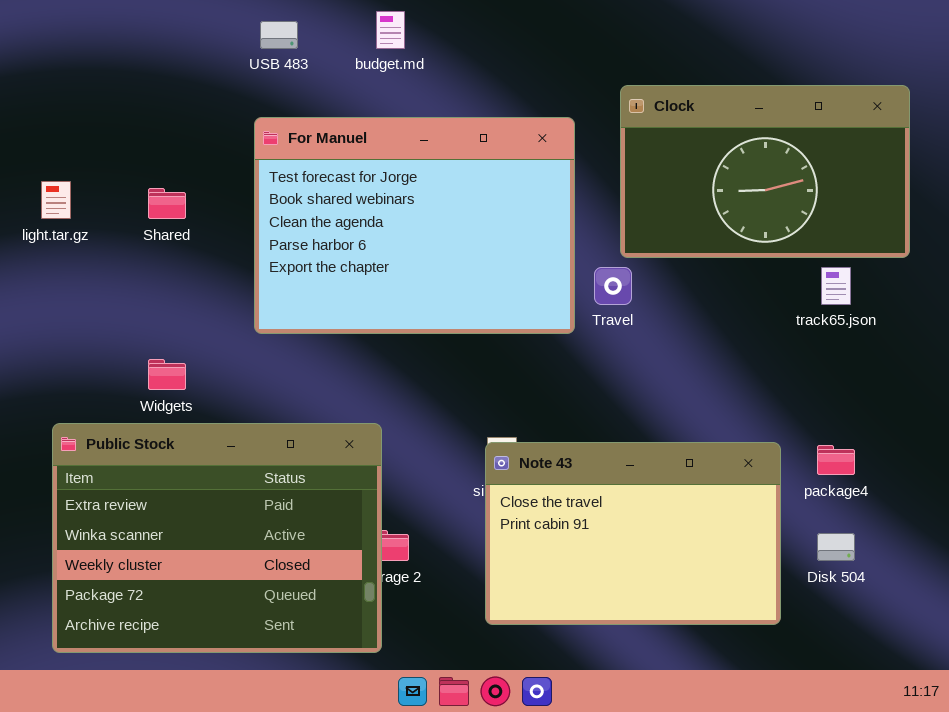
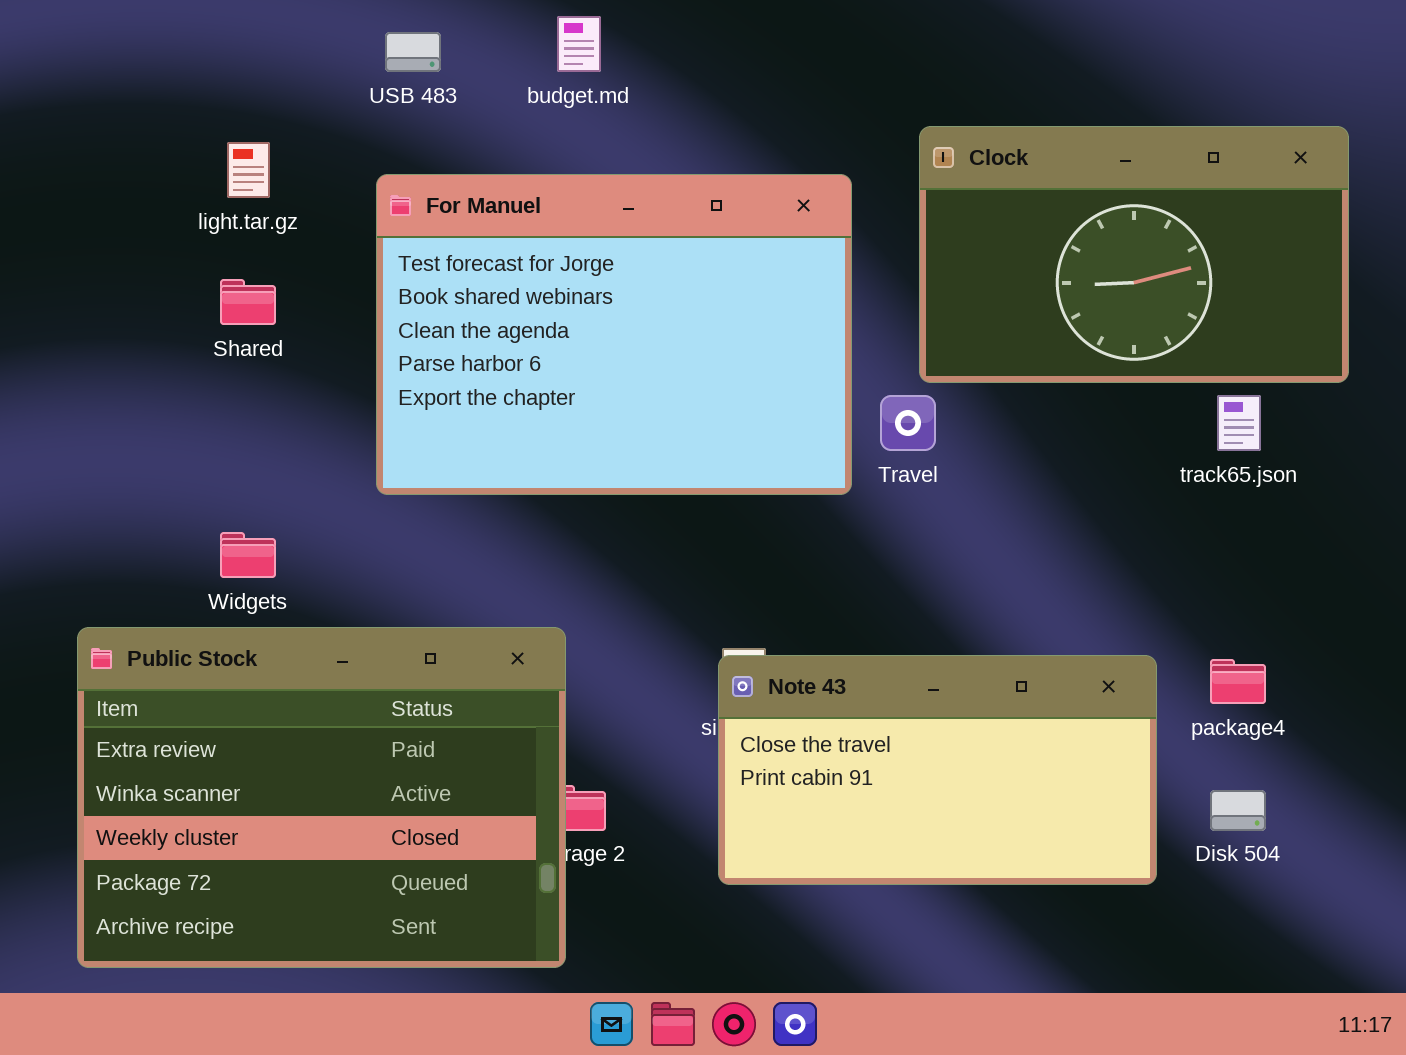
light.tar.gz: [41,181,71,219] -> [227,142,270,198], moved
Note 43: [485,442,781,625] -> [718,655,1157,885], resized

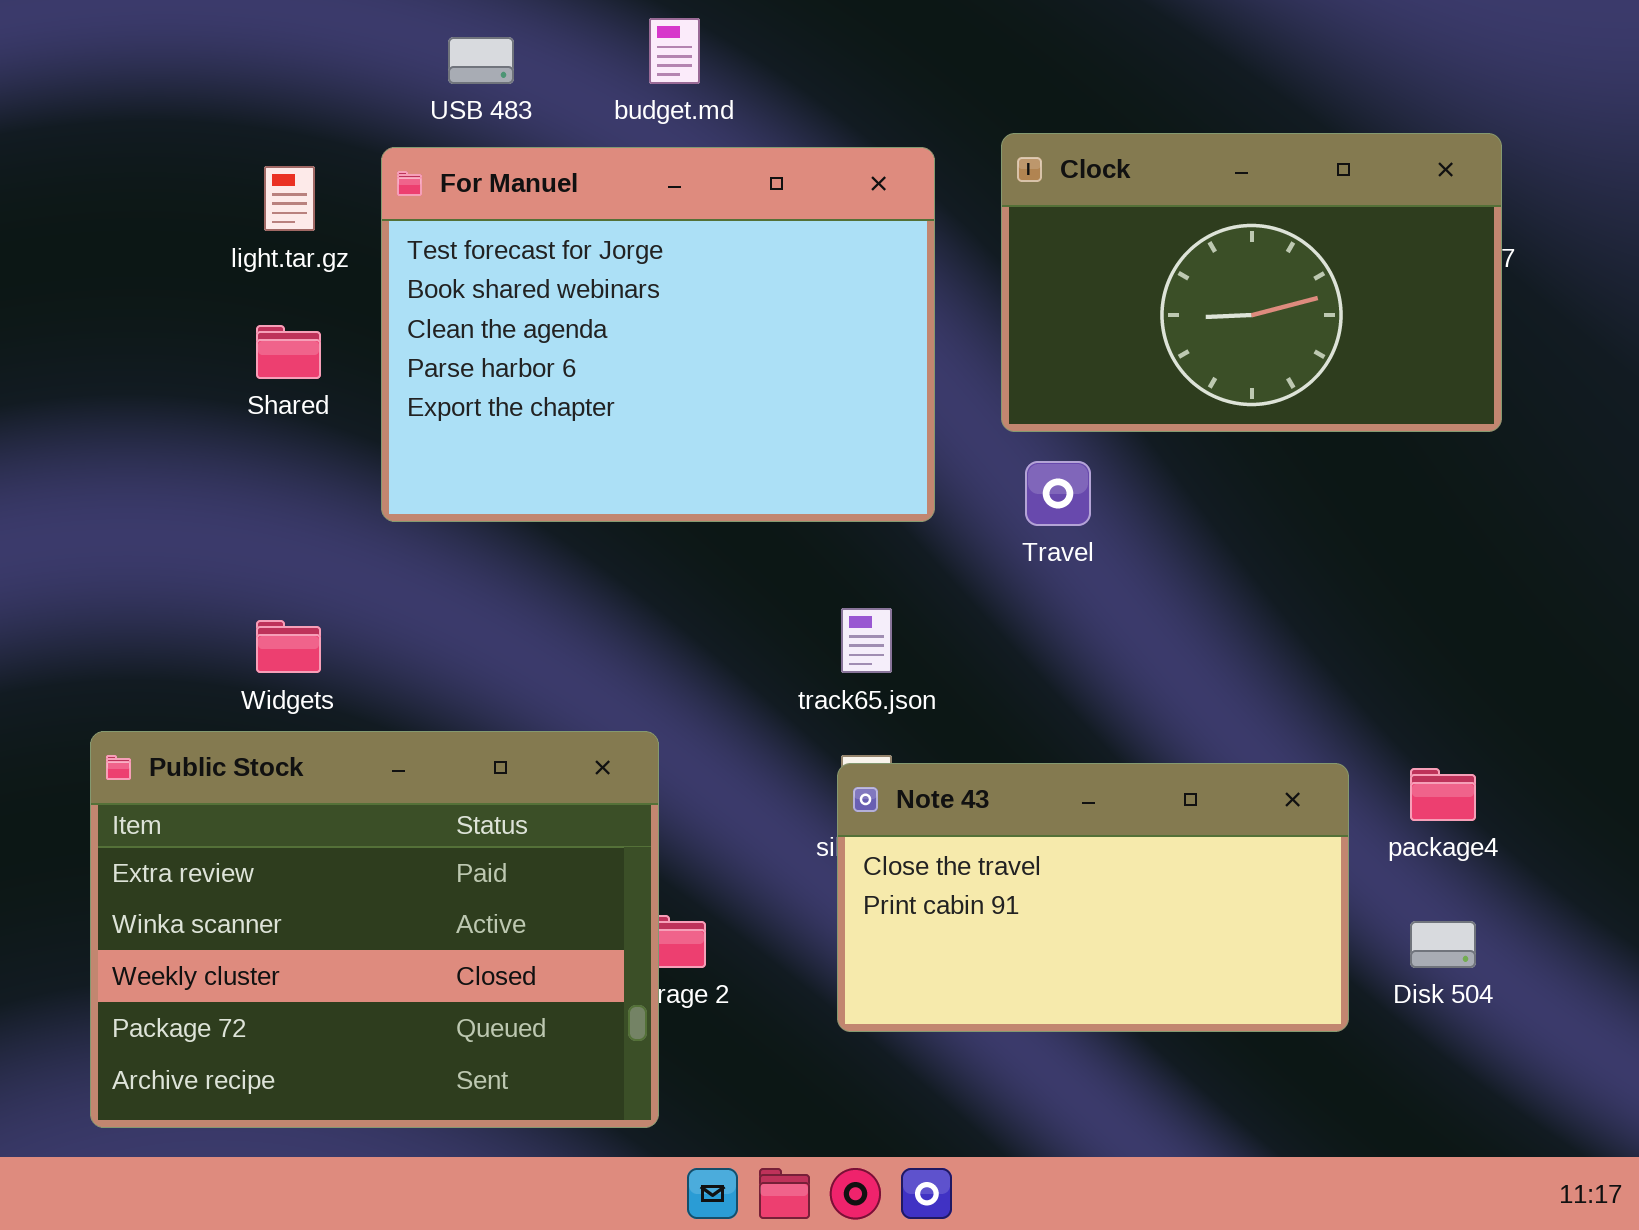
Clock: [919,126,1349,383] -> [1001,133,1502,432], moved
For Manuel: [376,174,852,495] -> [381,147,935,522], moved
track65.json: [1217,395,1261,451] -> [841,608,892,673], moved

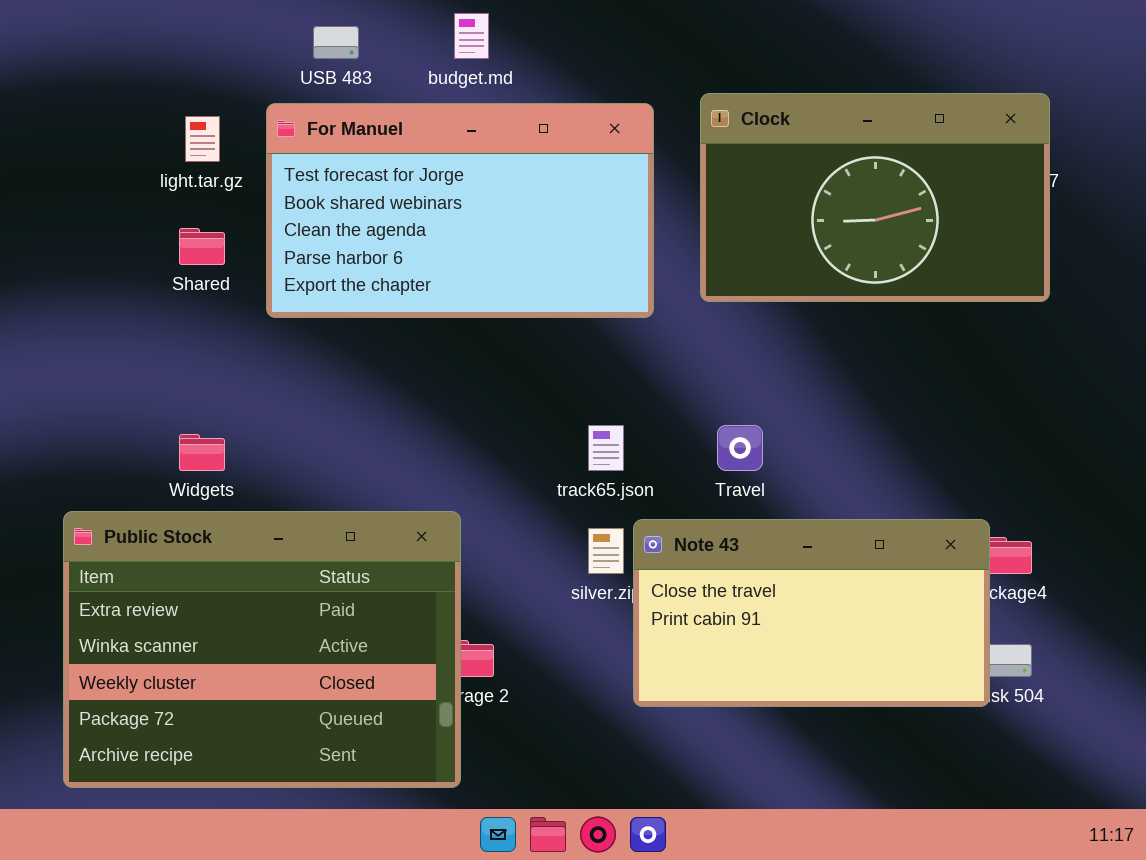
For Manuel: [381,147,935,522] -> [266,103,654,318], resized
Travel: [1025,461,1091,526] -> [717,425,763,471], moved
Note 43: [837,763,1349,1032] -> [633,519,990,707], moved

